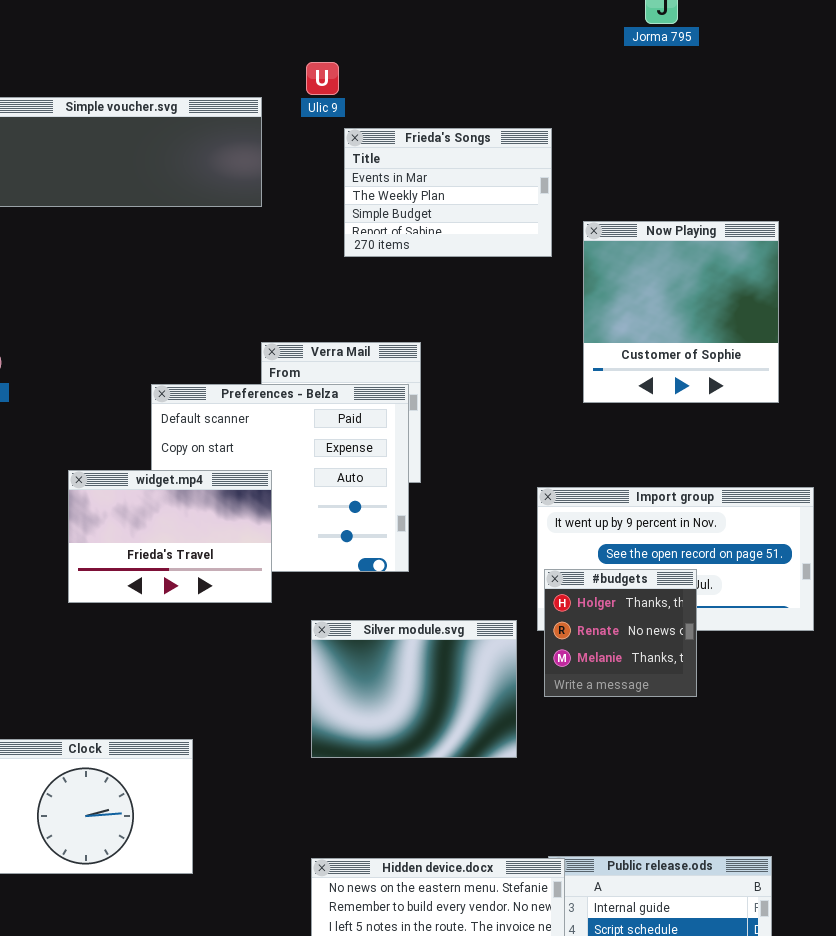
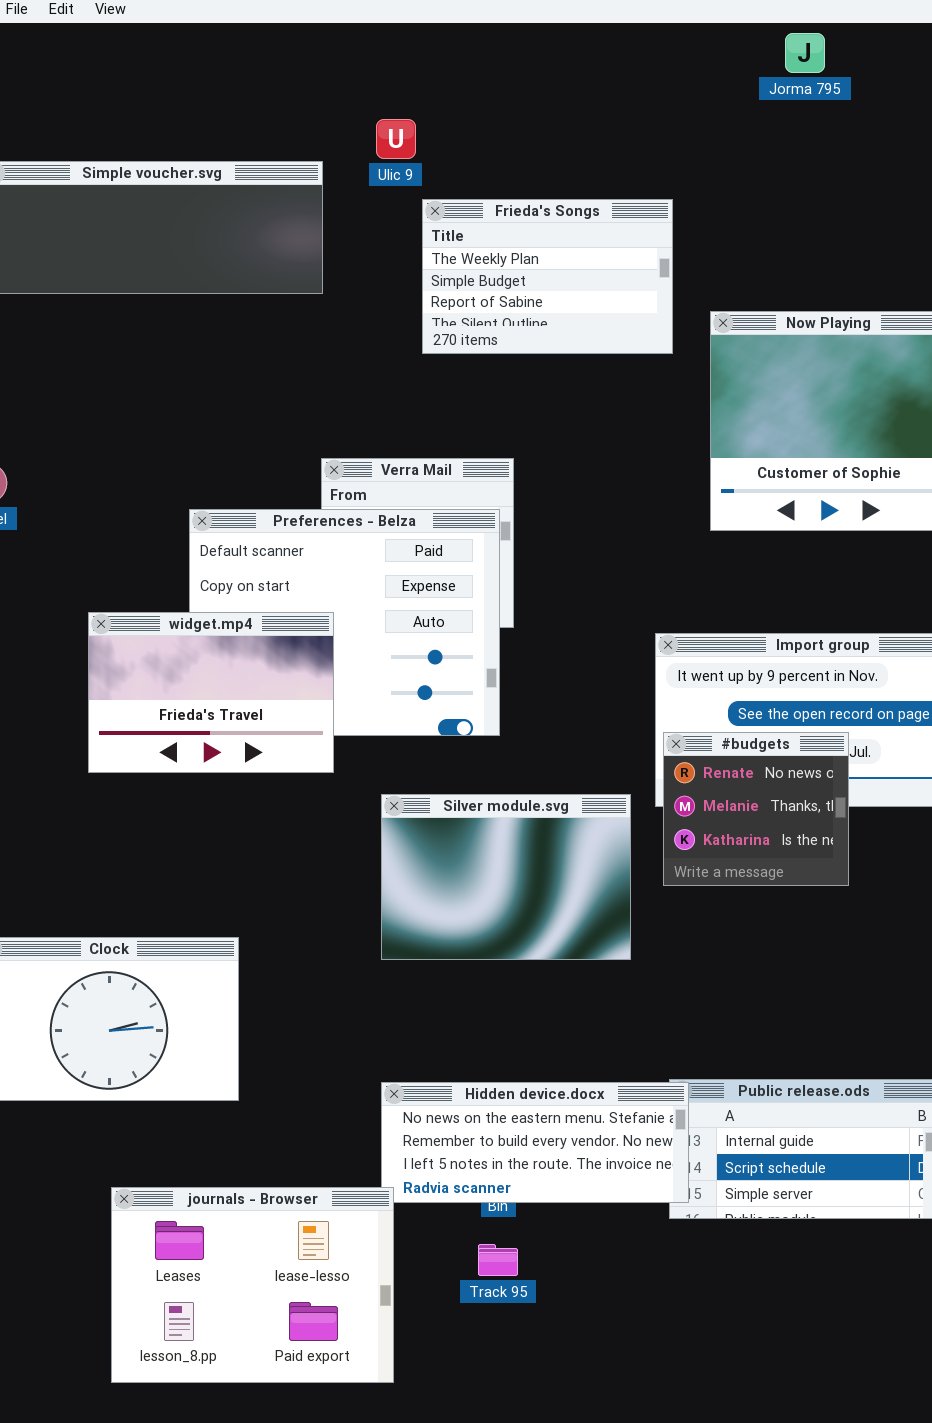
Frieda's Songs: [344,128,552,257] -> [422,199,673,354], scrolled down 1 row
#budgets: [544,569,697,697] -> [663,732,849,886], scrolled down 1 row

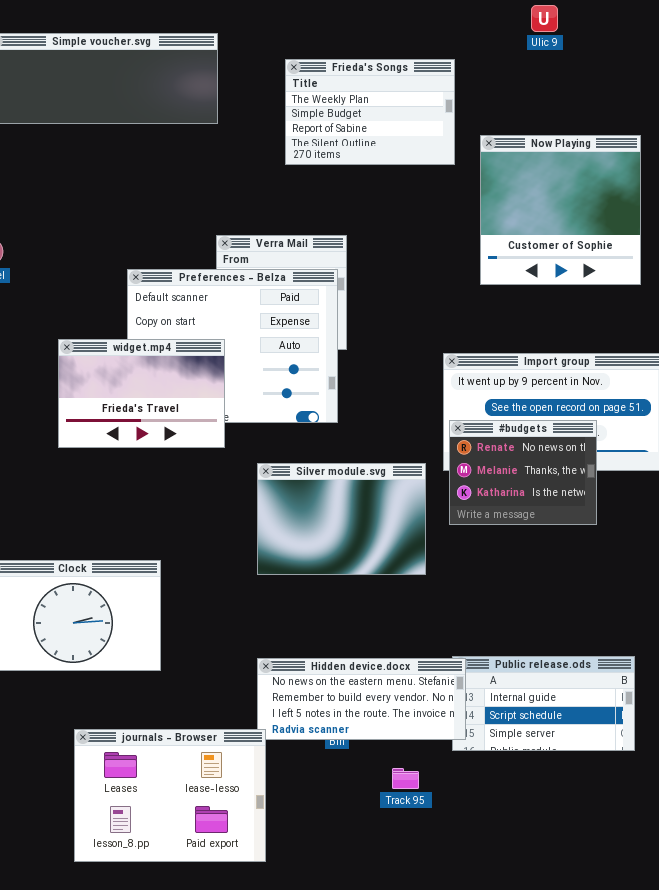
Ulic 9: [376,119,416,159] -> [531,5,558,32], moved
#budgets: [663,732,849,886] -> [449,420,597,525], resized
Track 95: [478,1244,518,1276] -> [392,768,419,789], moved

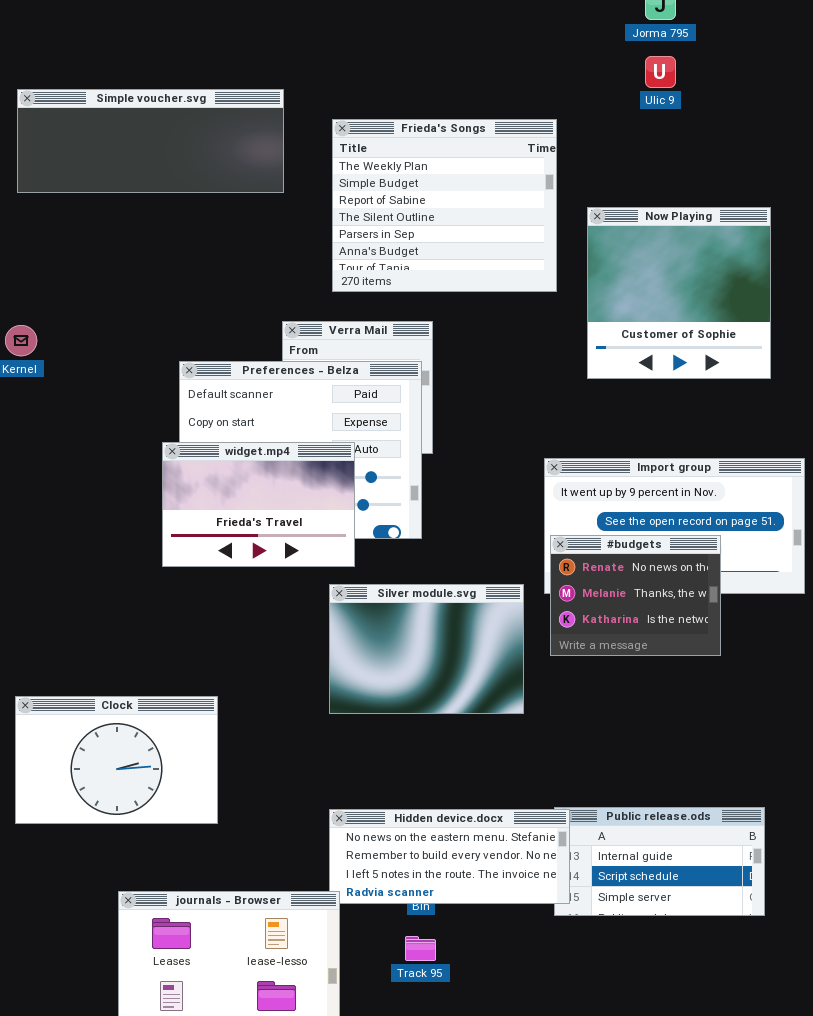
Frieda's Songs: [285,59,455,165] -> [332,119,557,292], resized
widget.mp4: [58,339,225,448] -> [162,442,355,567], moved
Track 95: [392,768,419,789] -> [405,936,436,961], moved

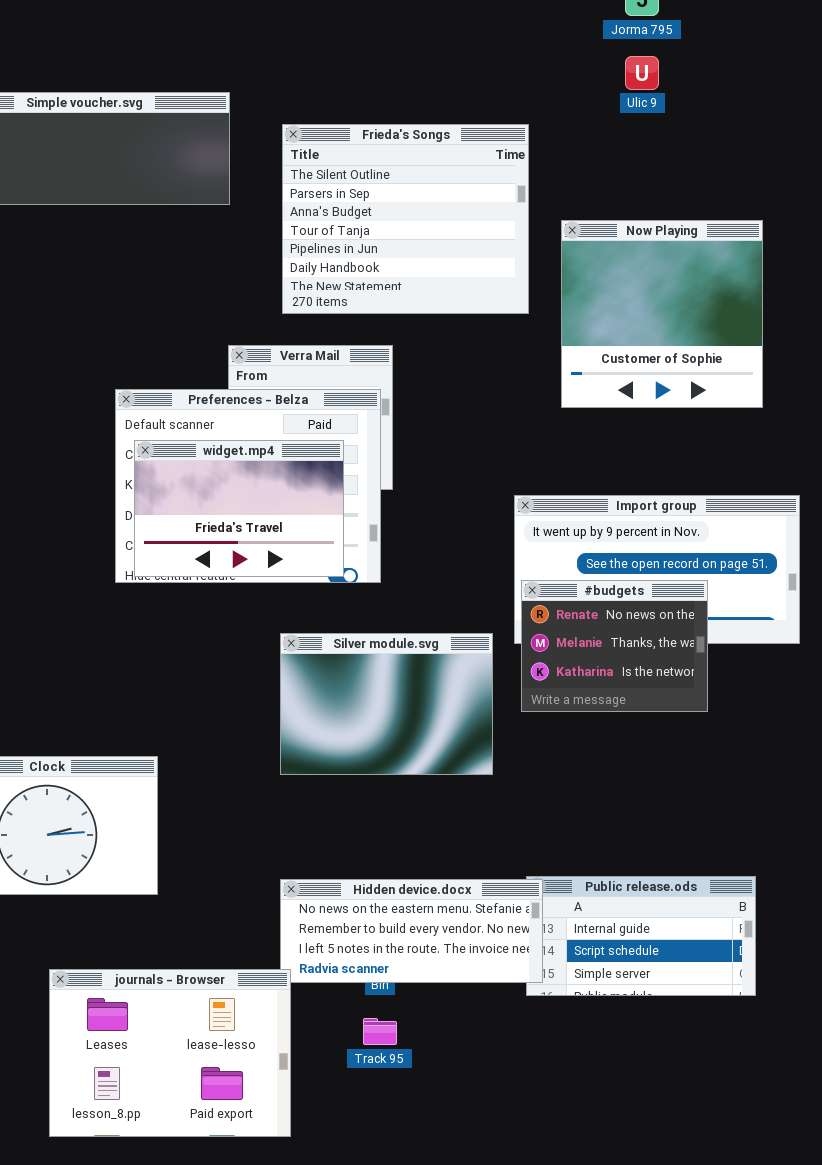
Frieda's Songs: [332,119,557,292] -> [282,124,529,314], scrolled down 3 rows
widget.mp4: [162,442,355,567] -> [134,440,344,577], moved

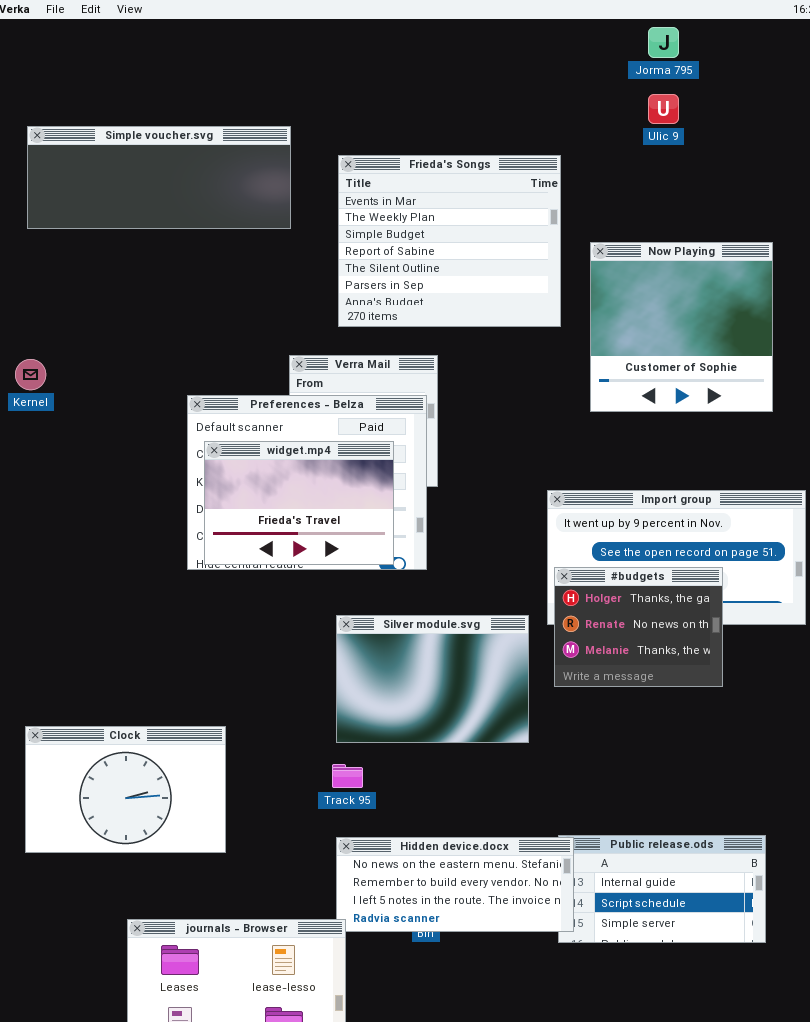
Frieda's Songs: [282,124,529,314] -> [338,155,561,327], scrolled up 4 rows
#budgets: [521,580,708,712] -> [554,567,723,687], scrolled up 1 row
Track 95: [363,1018,397,1045] -> [332,764,363,788], moved

